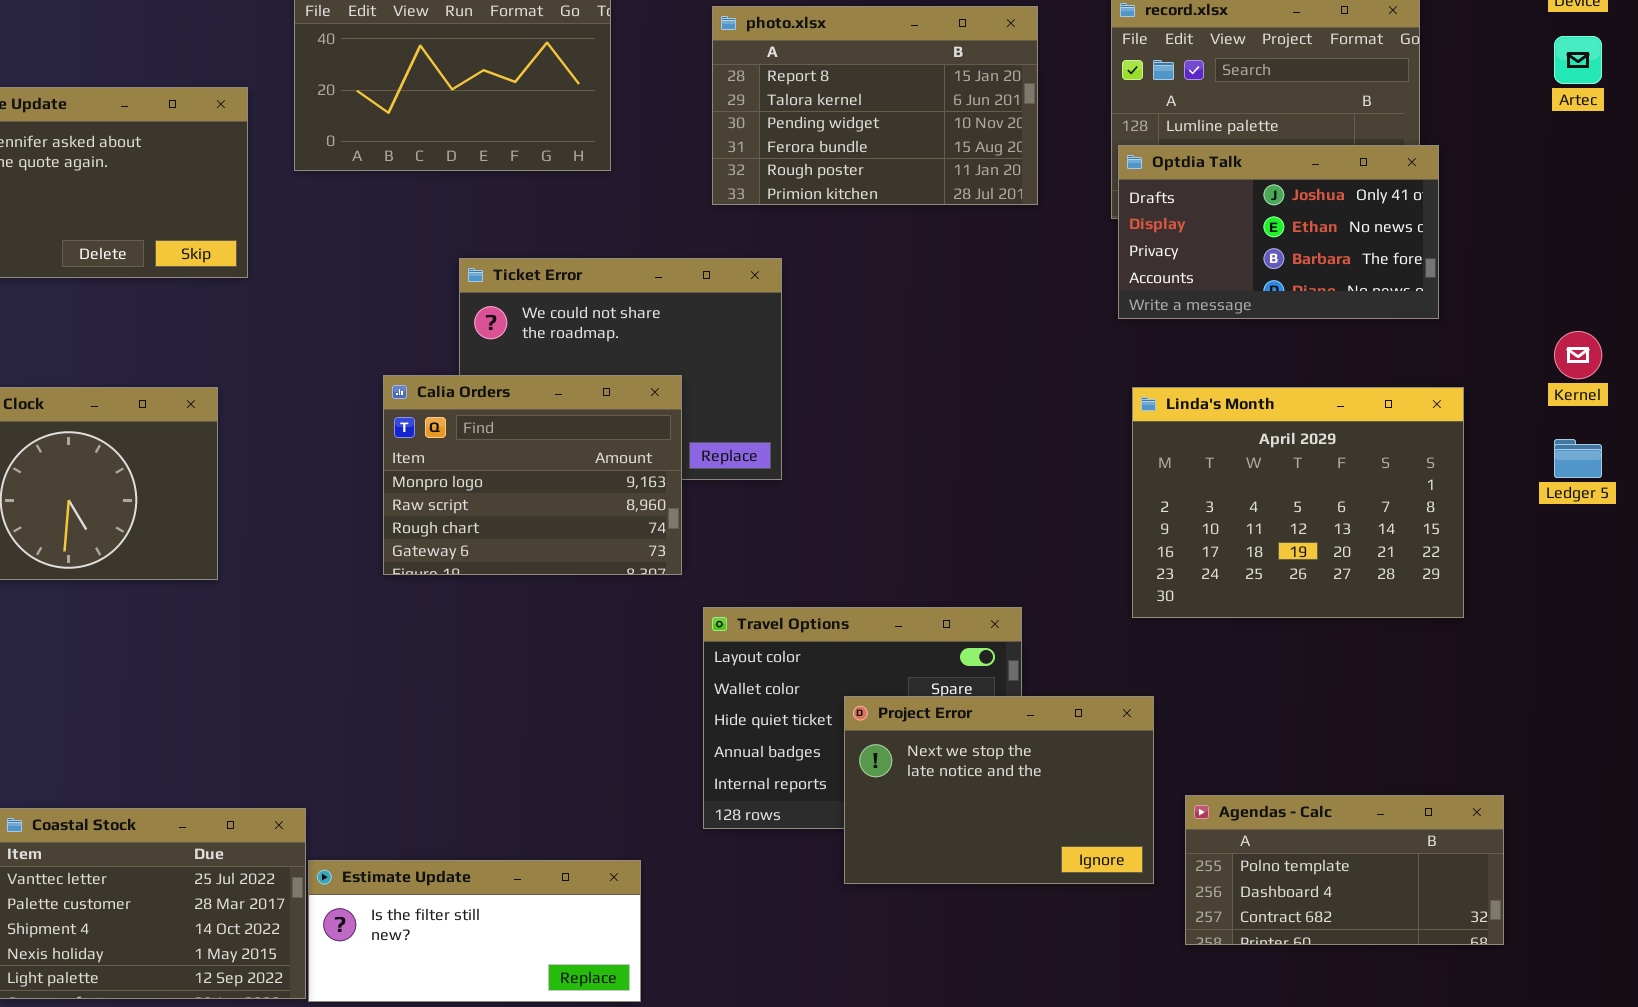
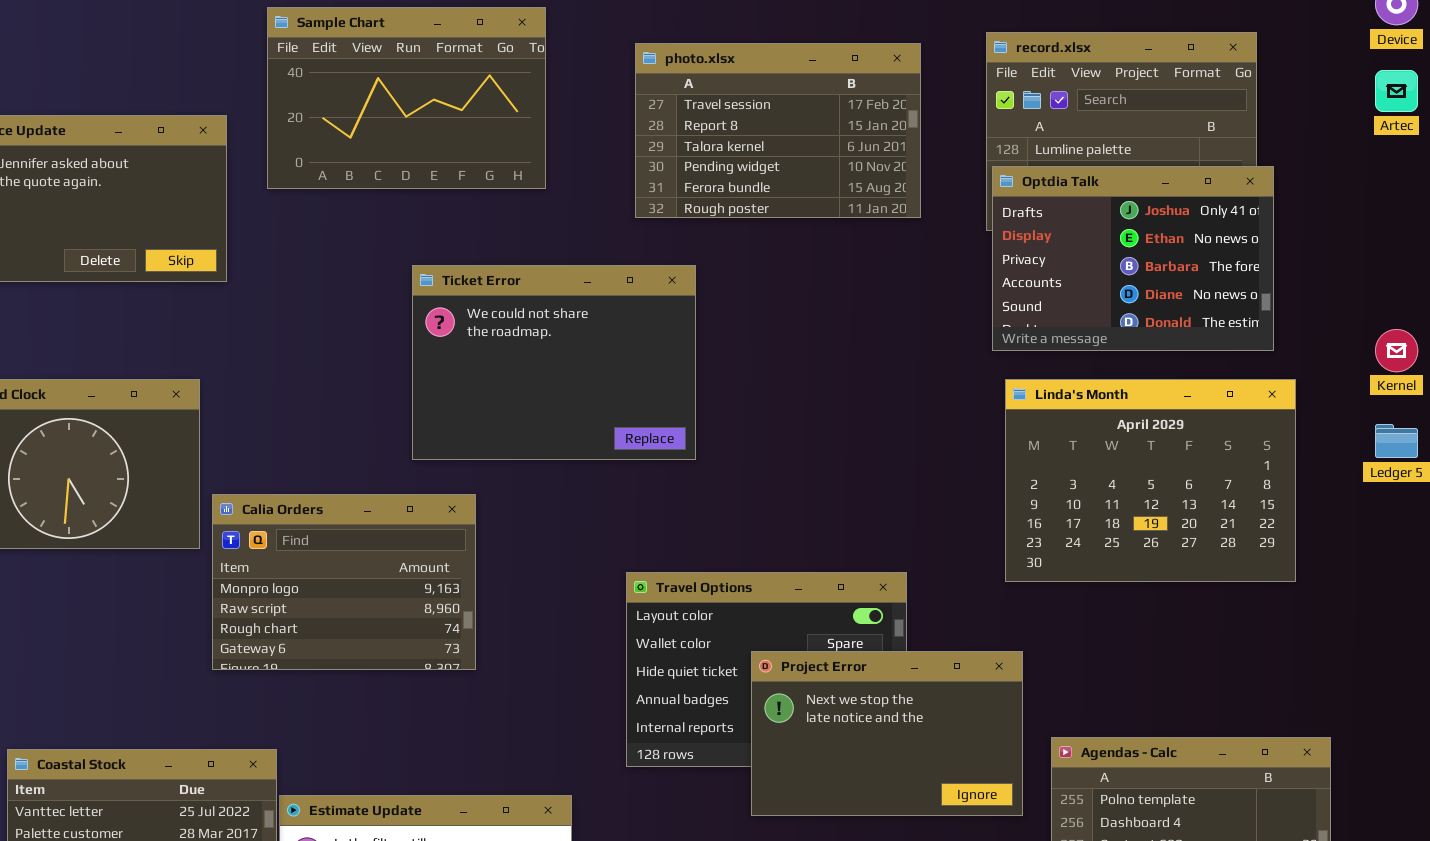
photo.xlsx: [712,6,1038,205] -> [635,43,921,218], scrolled up 1 row
Optdia Talk: [1118,145,1439,319] -> [992,166,1274,351], resized
Calia Orders: [383,375,682,575] -> [212,494,476,670], moved

